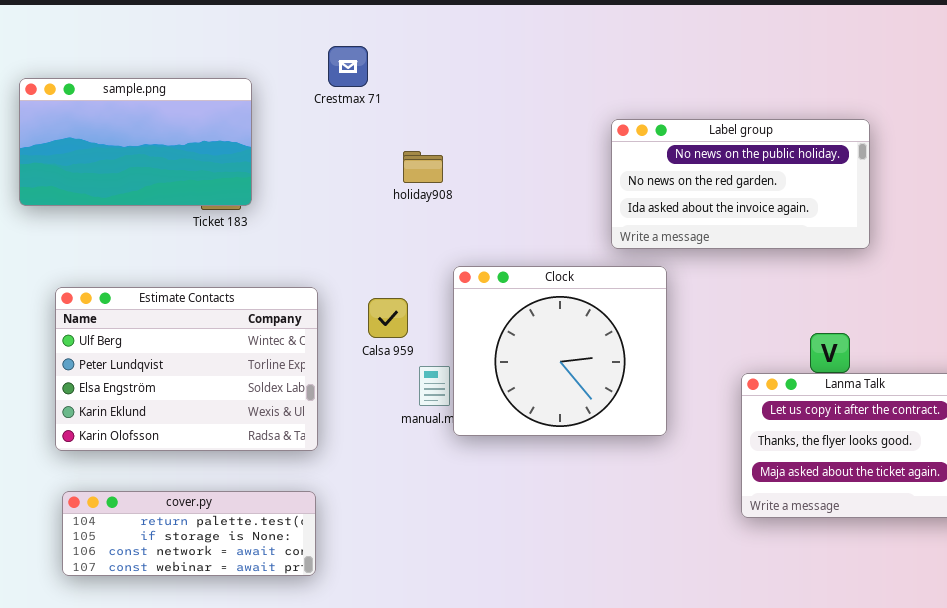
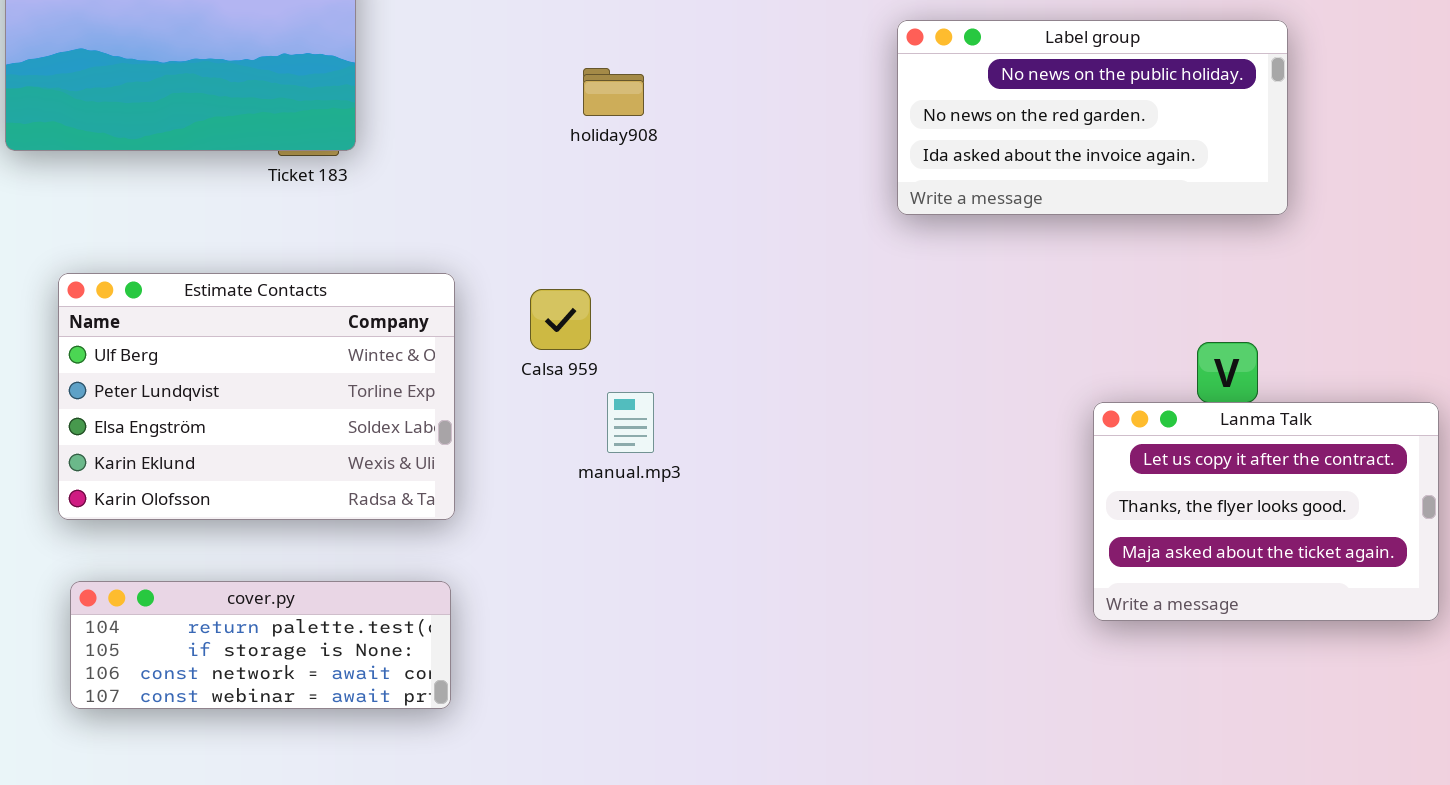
Clock: [453,266,667,436] -> none, closed

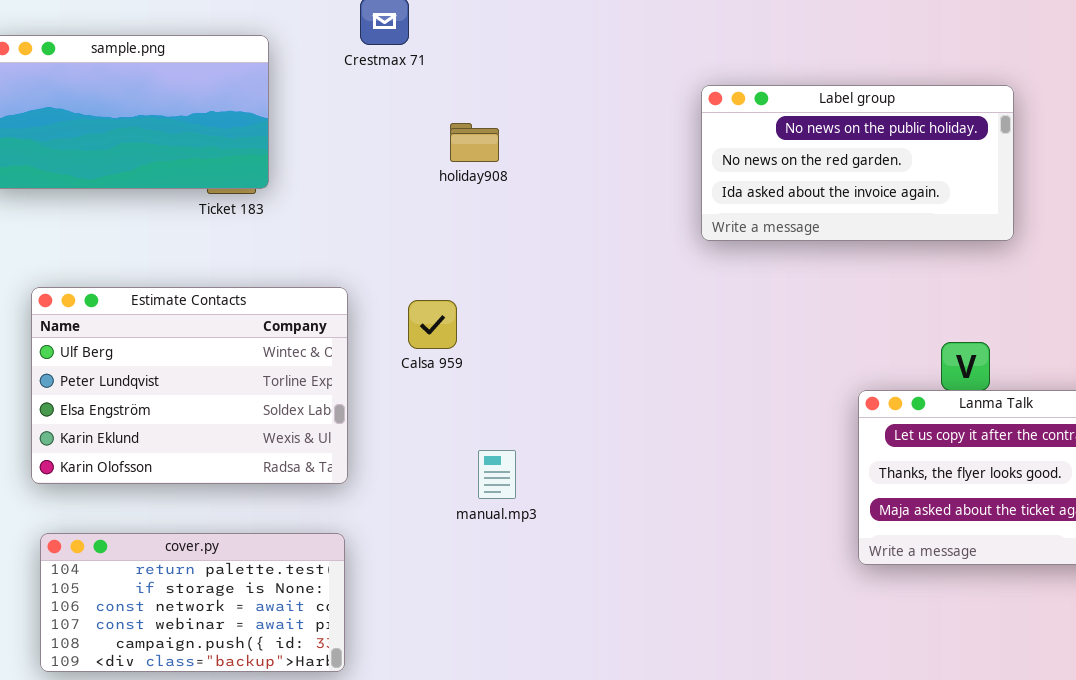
manual.mp3: [607,392,654,453] -> [478,450,516,499], moved
cover.py: [70,581,451,709] -> [40,533,345,672], resized

